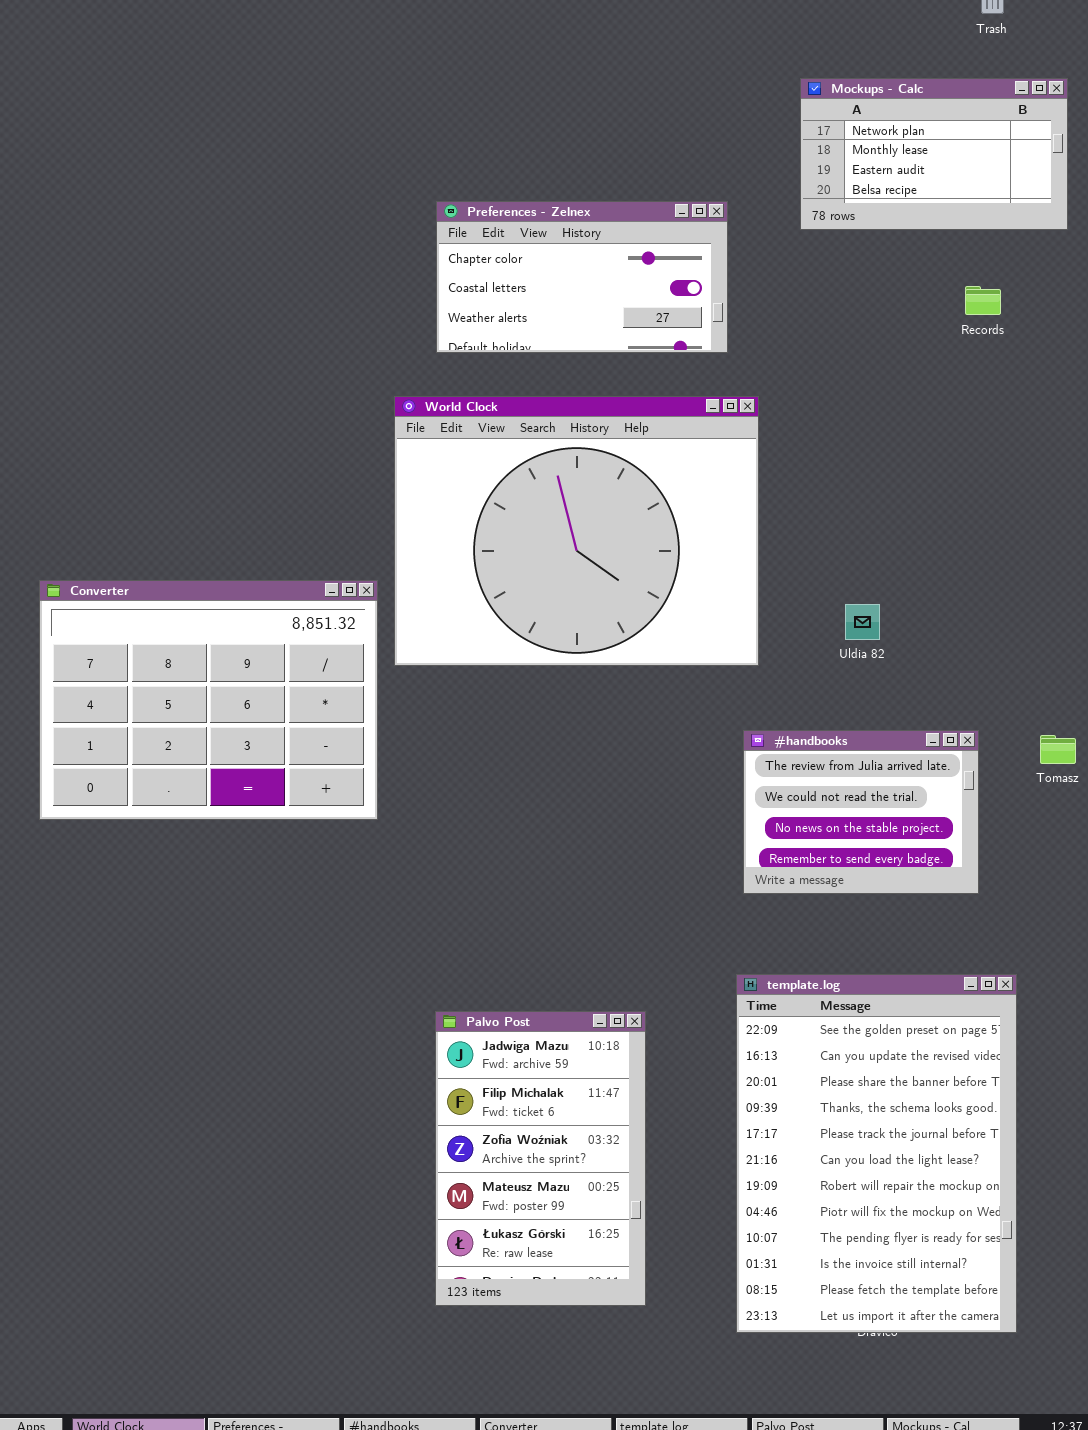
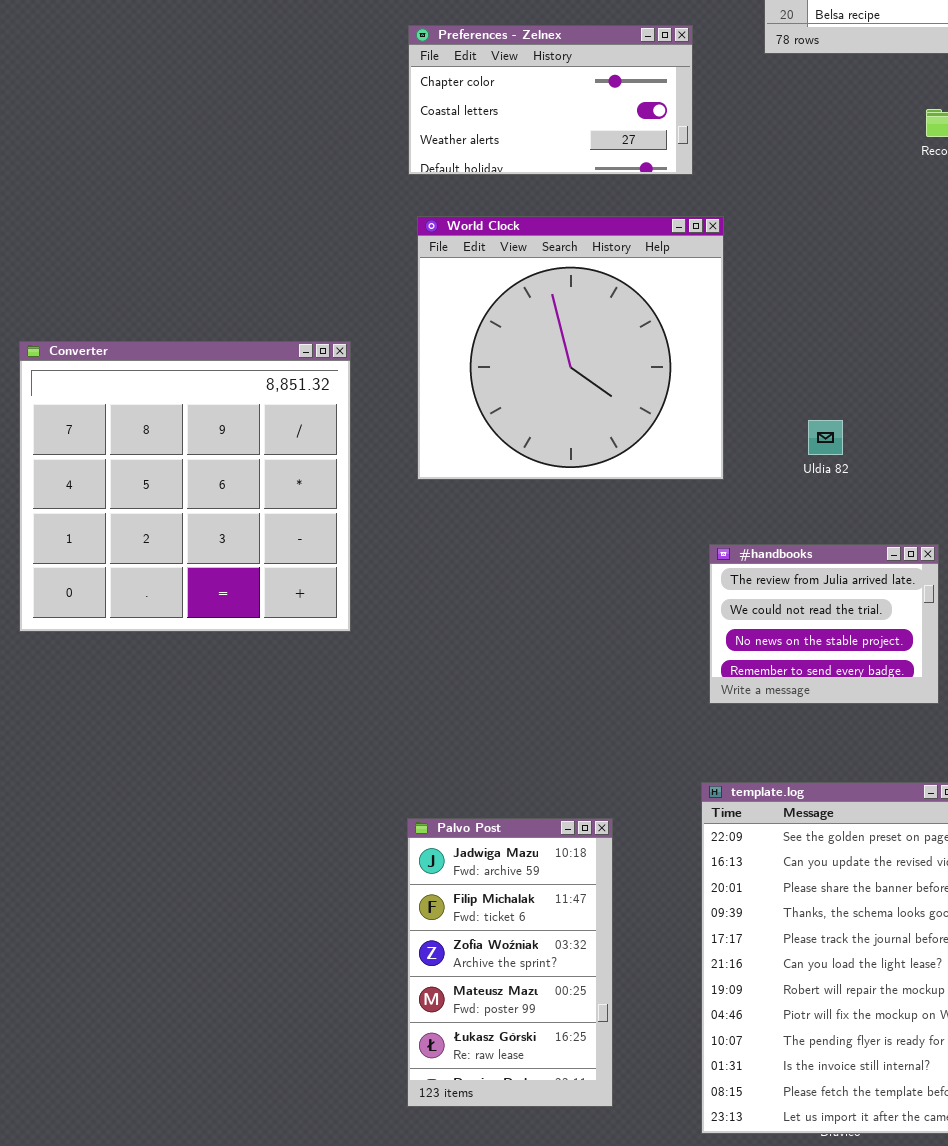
World Clock: [394,396,759,666] -> [417,216,724,480], resized
Converter: [39,580,378,820] -> [19,341,351,632], resized

